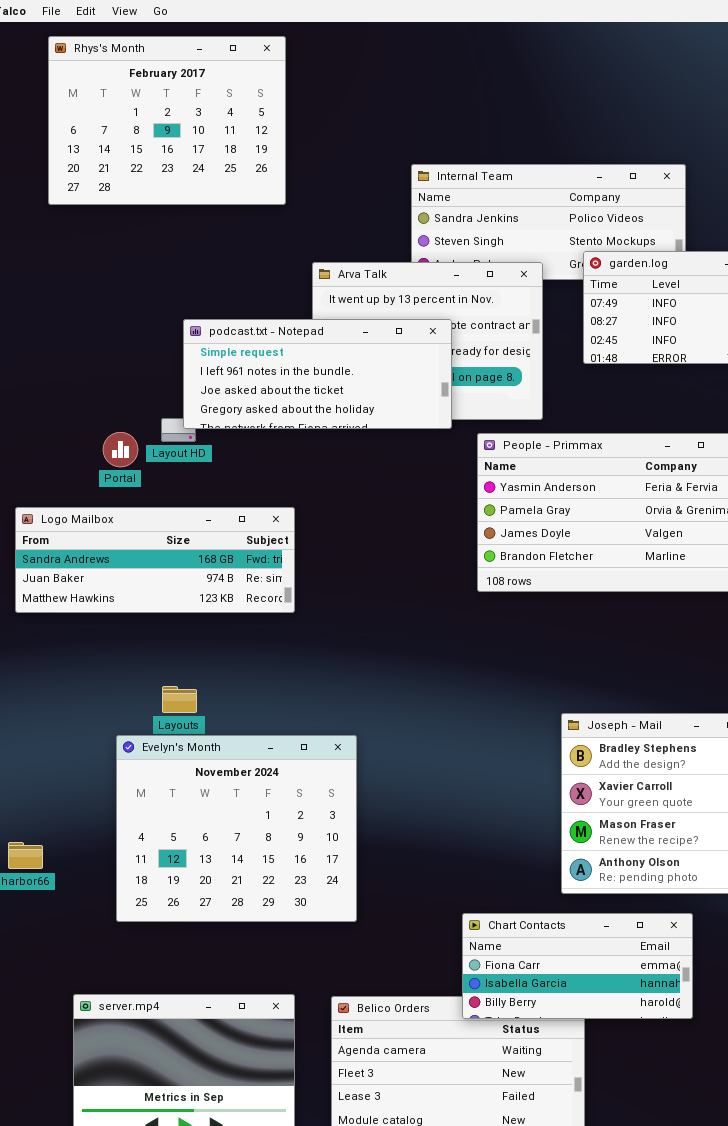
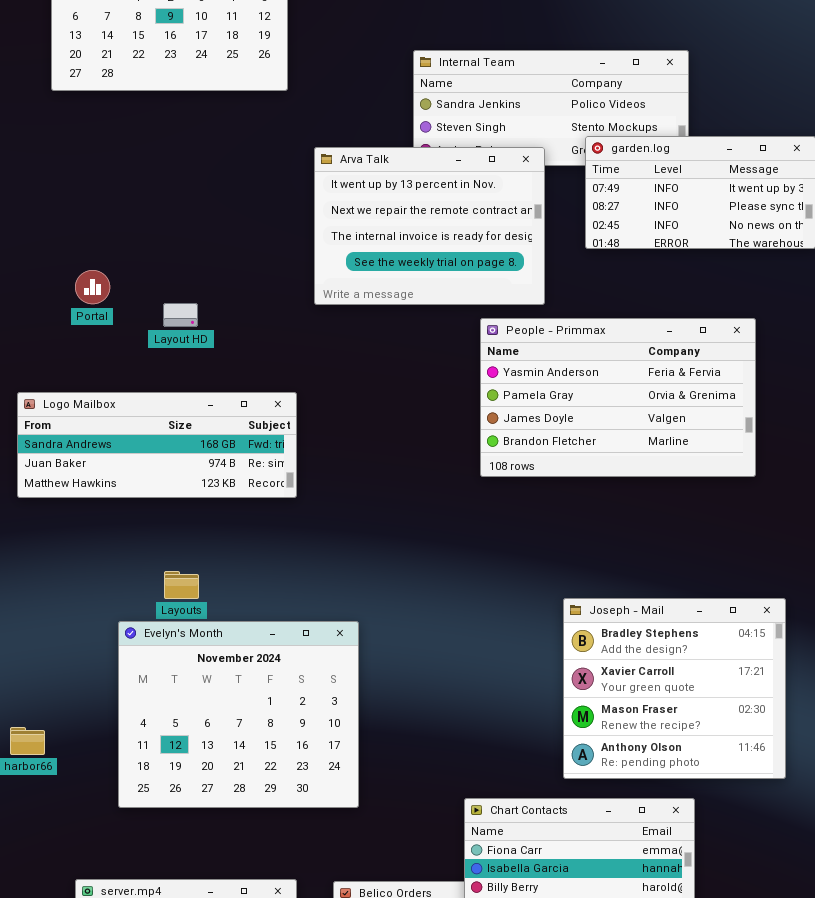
podcast.txt - Notepad: [183,319,452,429] -> none, closed
Portal: [103,432,138,467] -> [75,270,110,304], moved

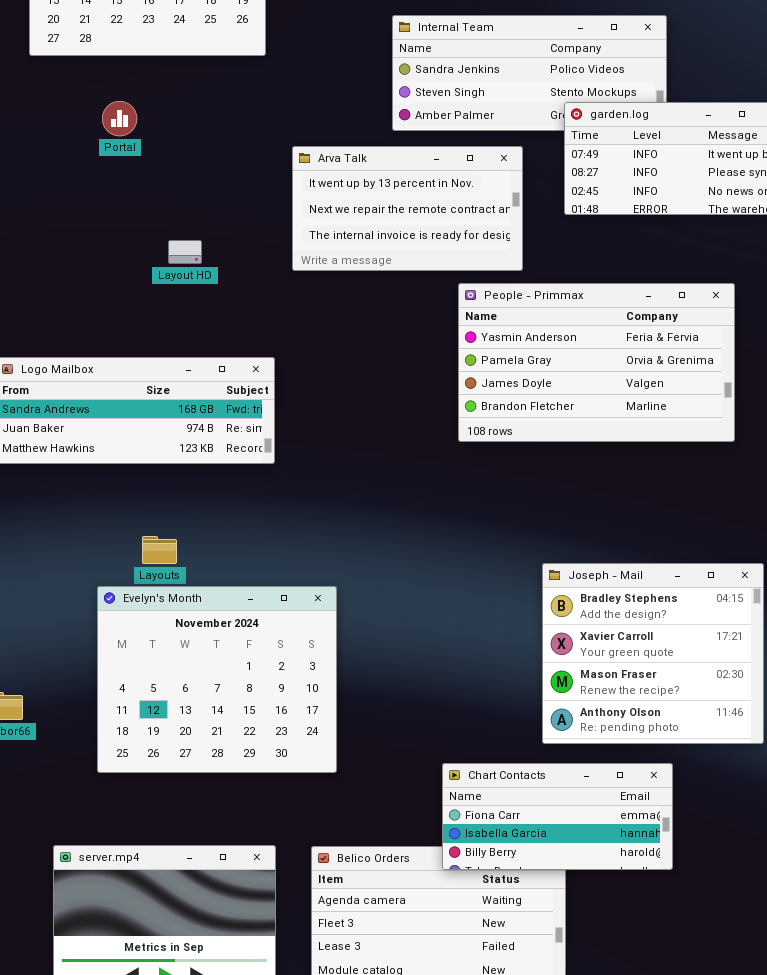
Arva Talk: [314,147,545,305] -> [292,146,523,271], resized
Portal: [75,270,110,304] -> [102,101,137,136], moved
Layout HD: [163,303,198,327] -> [168,240,202,264], moved

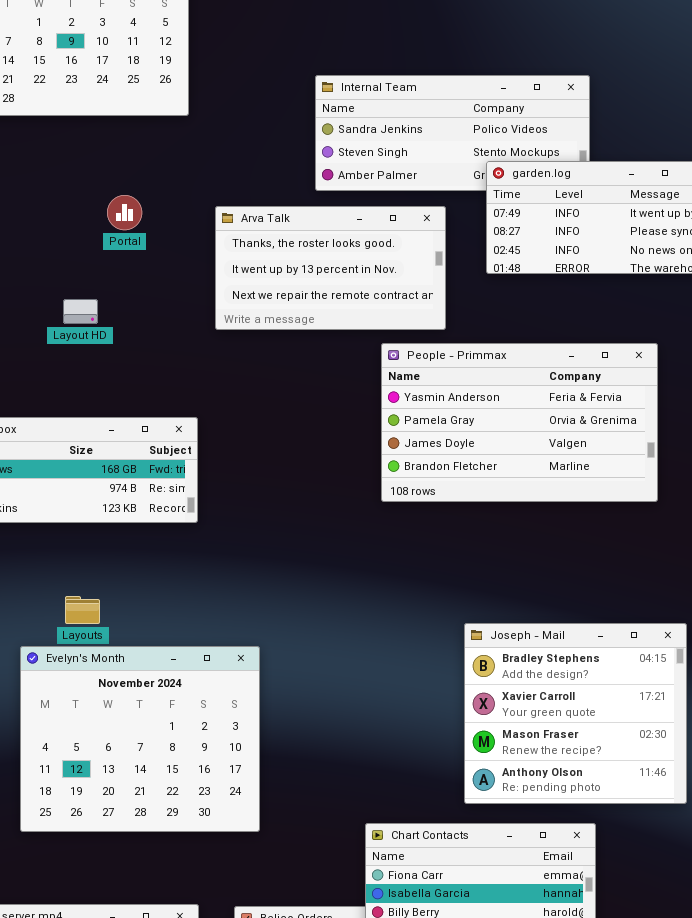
Portal: [102,101,137,136] -> [107,195,142,230], moved
Arva Talk: [292,146,523,271] -> [215,206,446,330], scrolled up 1 row
Layout HD: [168,240,202,264] -> [63,299,98,324], moved

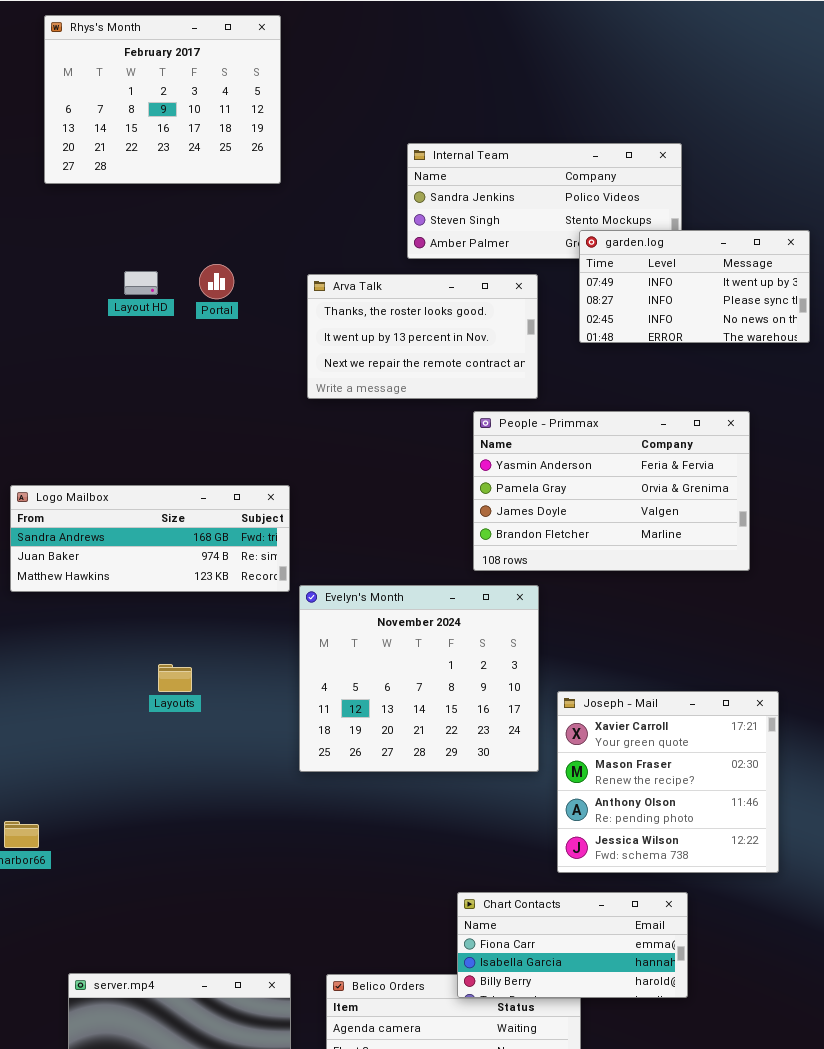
Layout HD: [63,299,98,324] -> [124,271,158,295], moved
Joseph - Mail: [464,623,687,804] -> [557,691,779,873], scrolled down 1 row
Evelyn's Month: [20,646,260,832] -> [299,585,539,772], moved

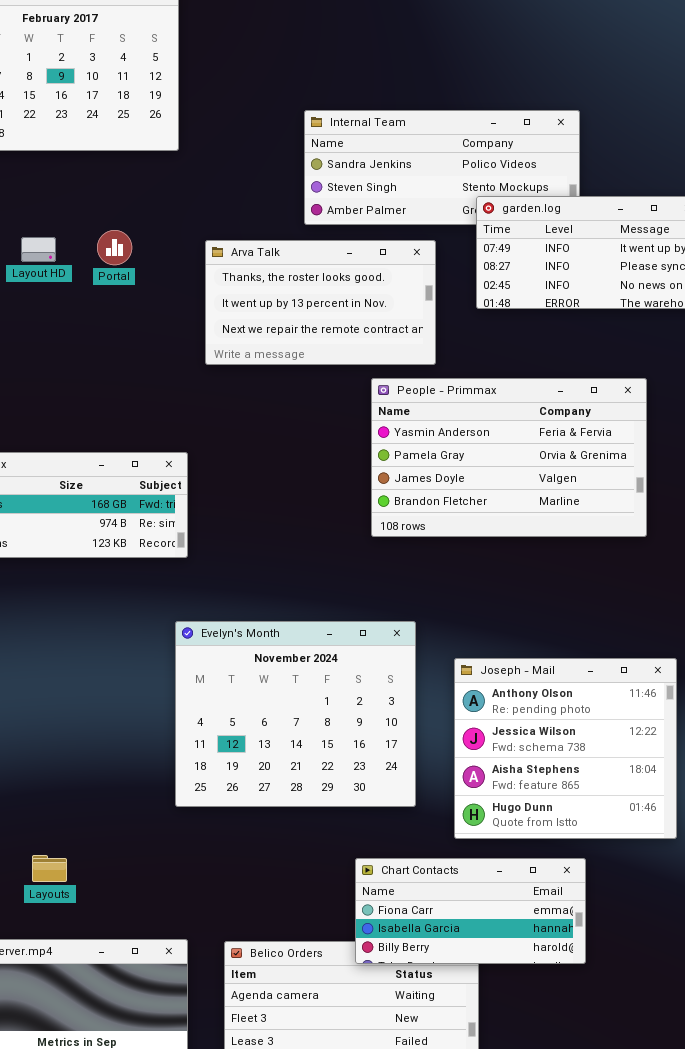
Evelyn's Month: [299,585,539,772] -> [175,621,416,807], moved
Layouts: [158,664,192,692] -> [32,855,67,882], moved
Joseph - Mail: [557,691,779,873] -> [454,658,677,839], scrolled down 2 rows

